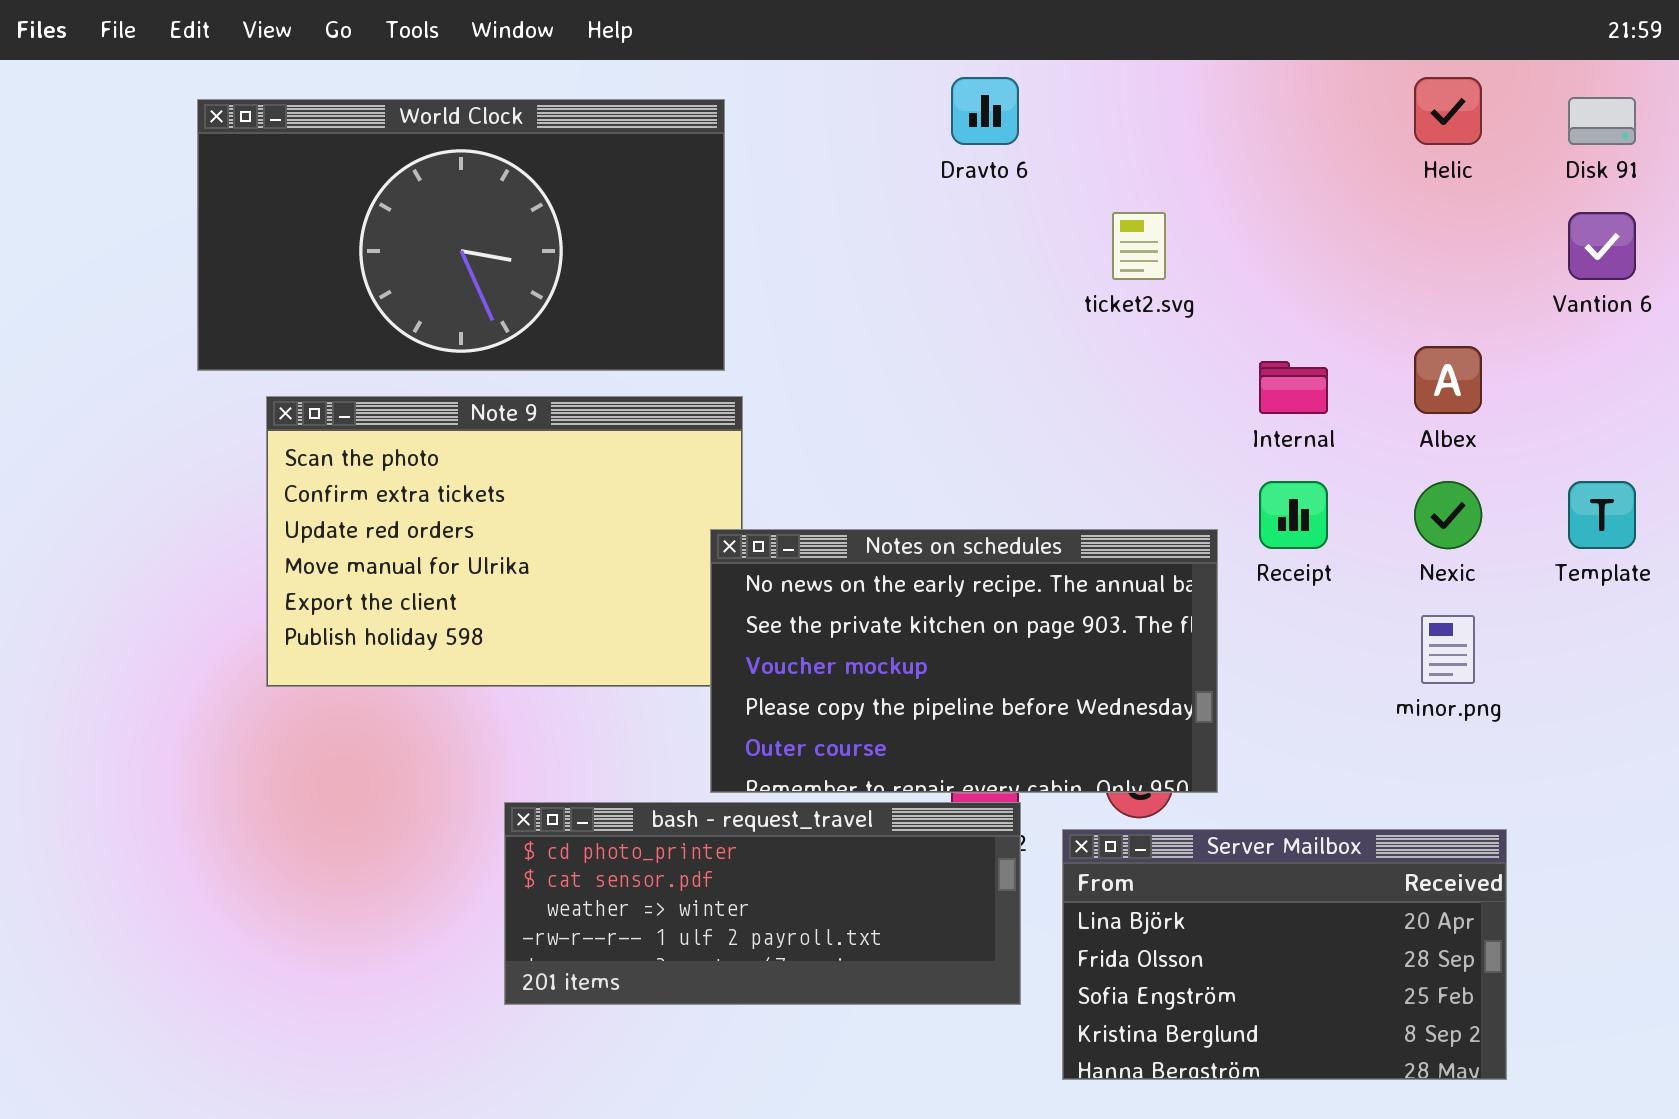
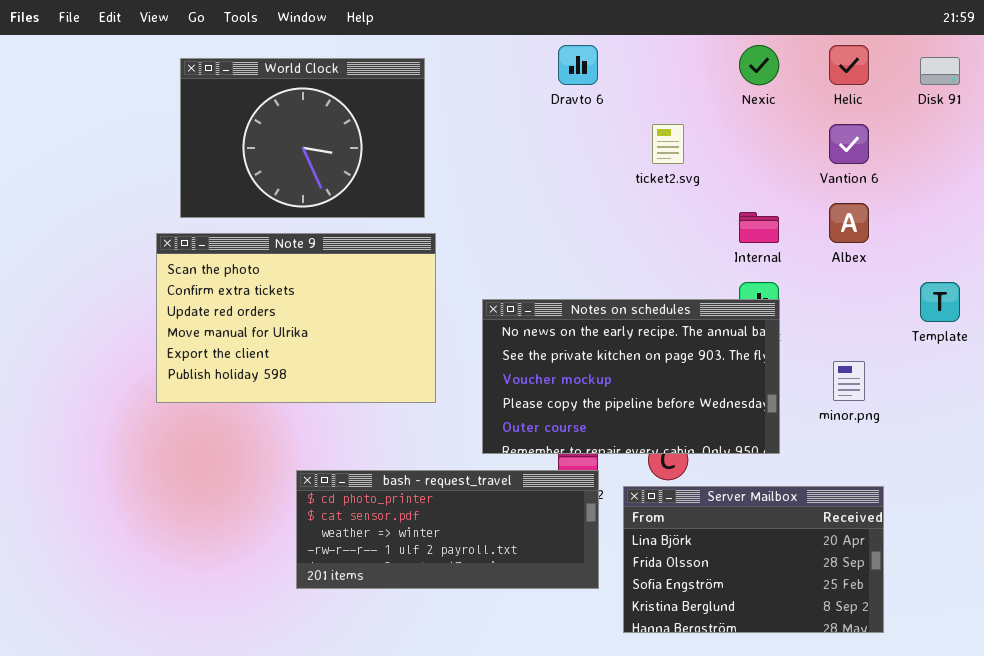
World Clock: [197,99,725,371] -> [180,58,425,218], resized
Vantion 6: [1568,212,1636,280] -> [829,124,869,164], moved
Nexic: [1414,481,1482,549] -> [739,45,779,85], moved
Notes on schedules: [710,529,1218,793] -> [482,299,780,454], moved

